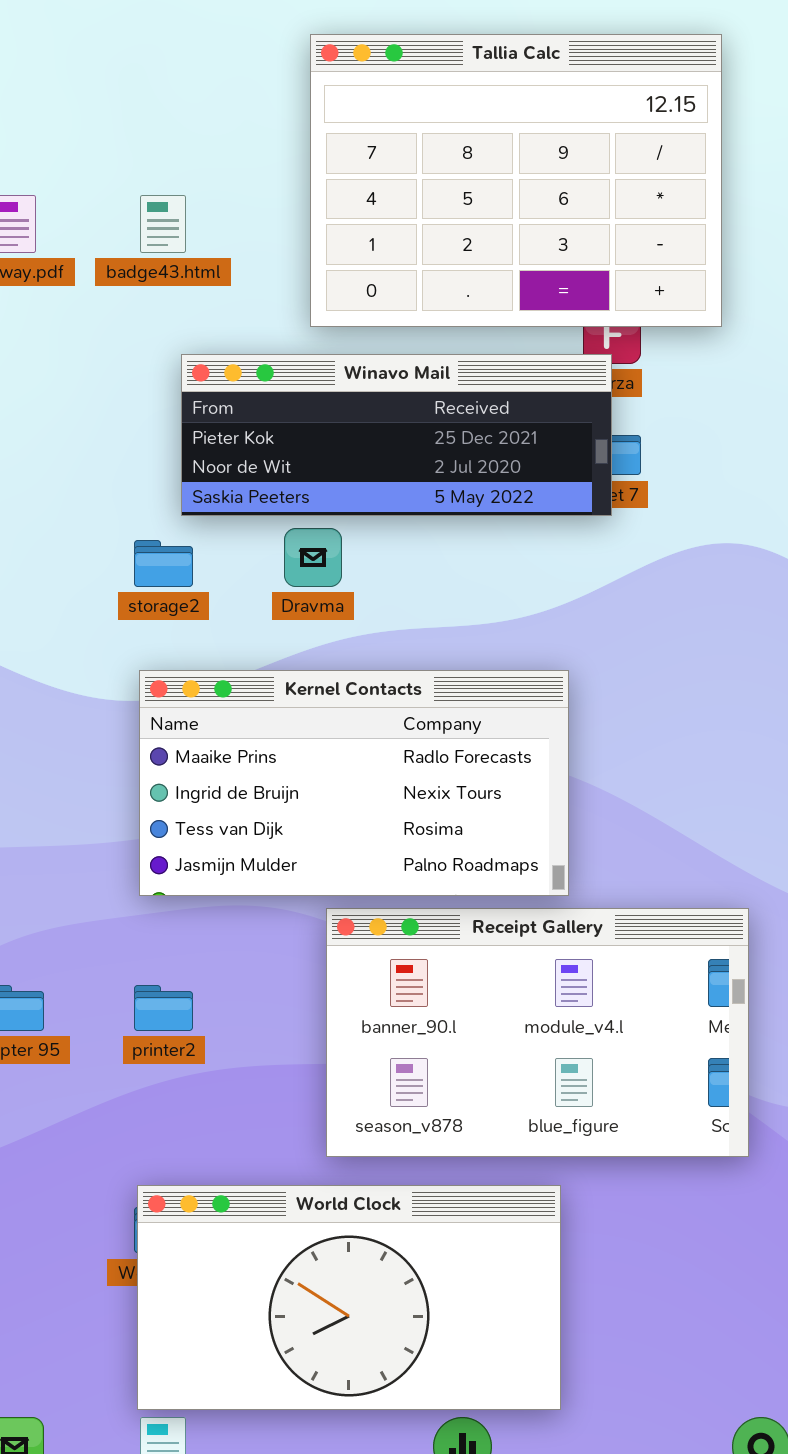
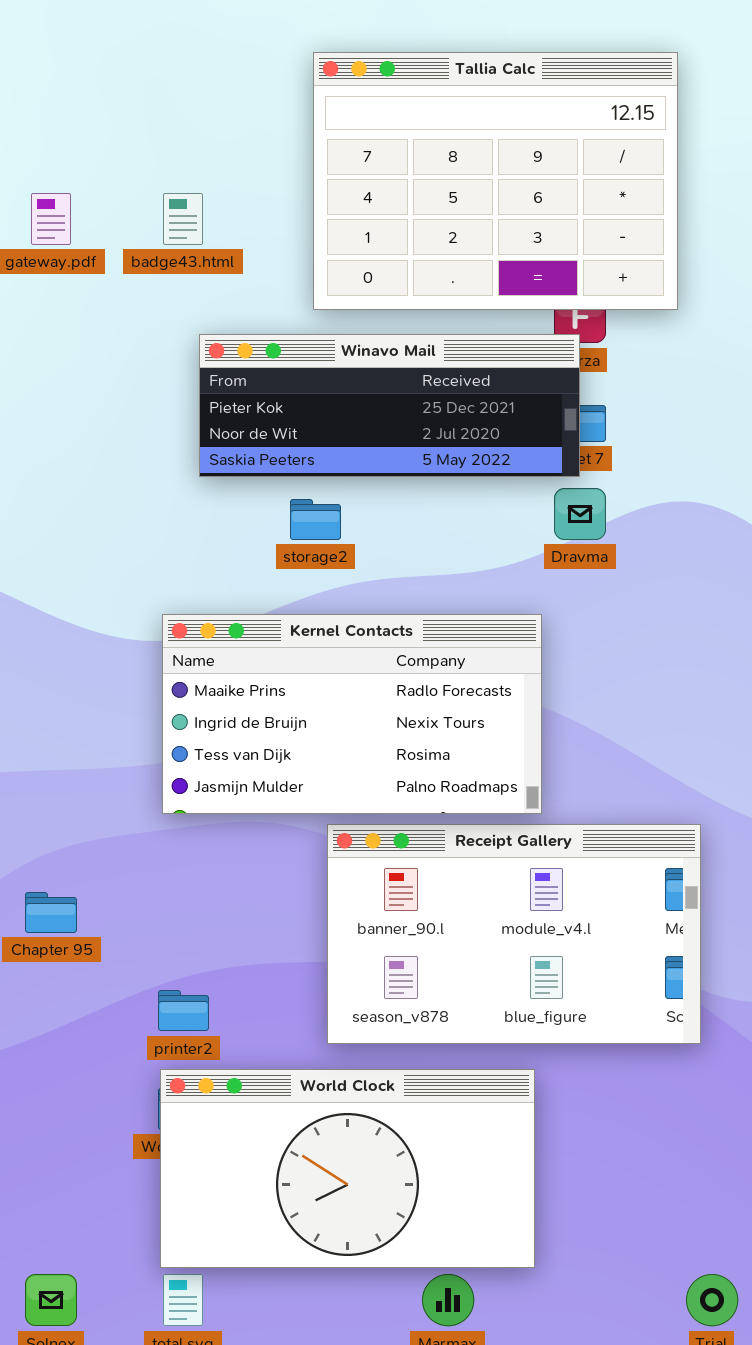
Dravma: [284,528,342,587] -> [554,488,606,540], moved
storage2: [134,540,193,587] -> [290,499,341,540], moved
printer2: [134,985,193,1031] -> [158,990,209,1031], moved

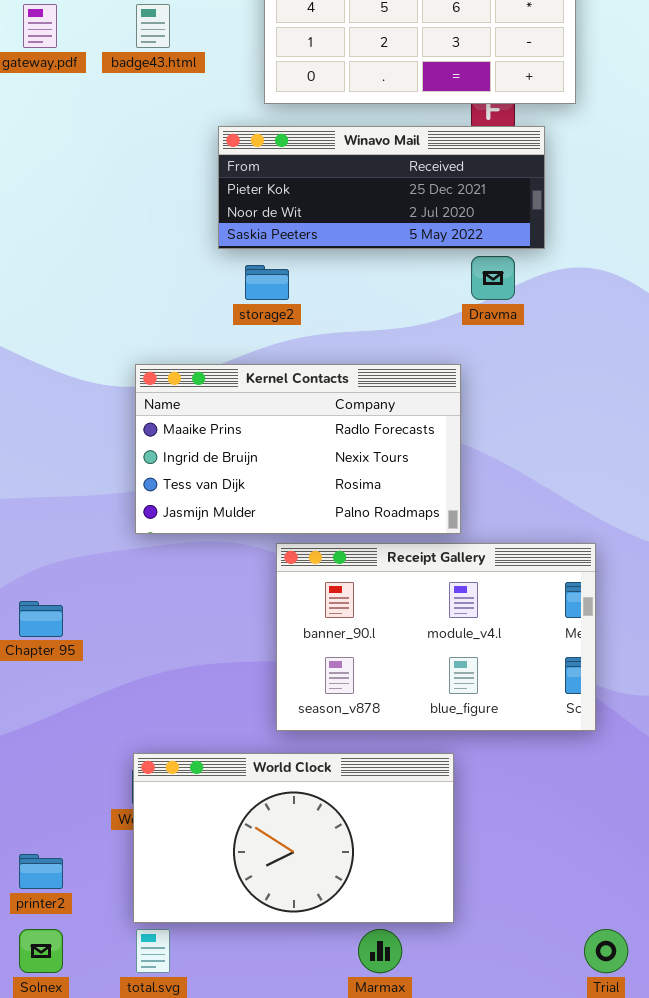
Winavo Mail: [199,334,580,477] -> [218,126,545,249], moved
printer2: [158,990,209,1031] -> [19,854,63,889], moved

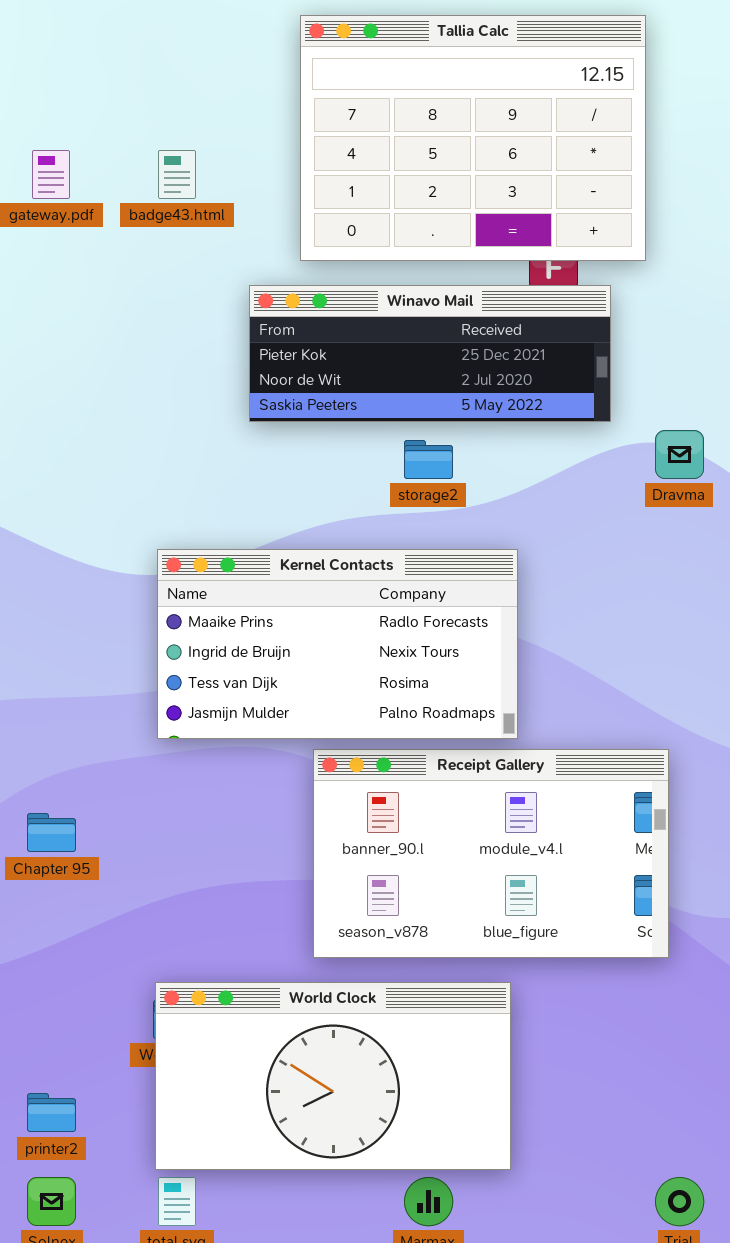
Dravma: [471,256,515,300] -> [655,430,704,479], moved
storage2: [245,265,289,300] -> [404,440,453,479], moved

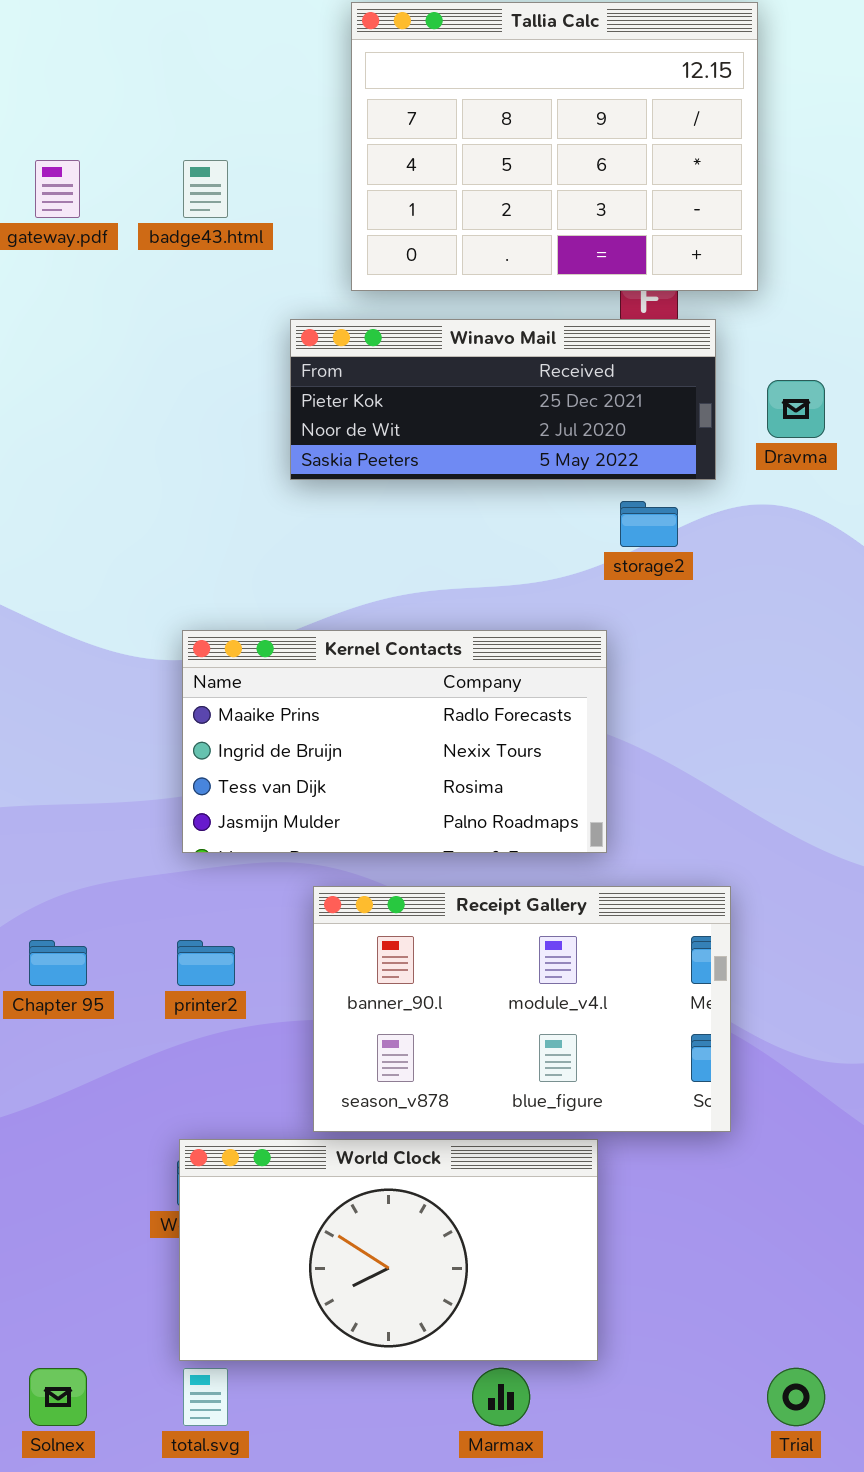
Dravma: [655,430,704,479] -> [767,380,825,438], moved
storage2: [404,440,453,479] -> [620,501,678,547], moved
Receipt Gallery: [313,749,669,958] -> [313,886,731,1132], moved
printer2: [27,1093,76,1132] -> [177,940,235,986], moved

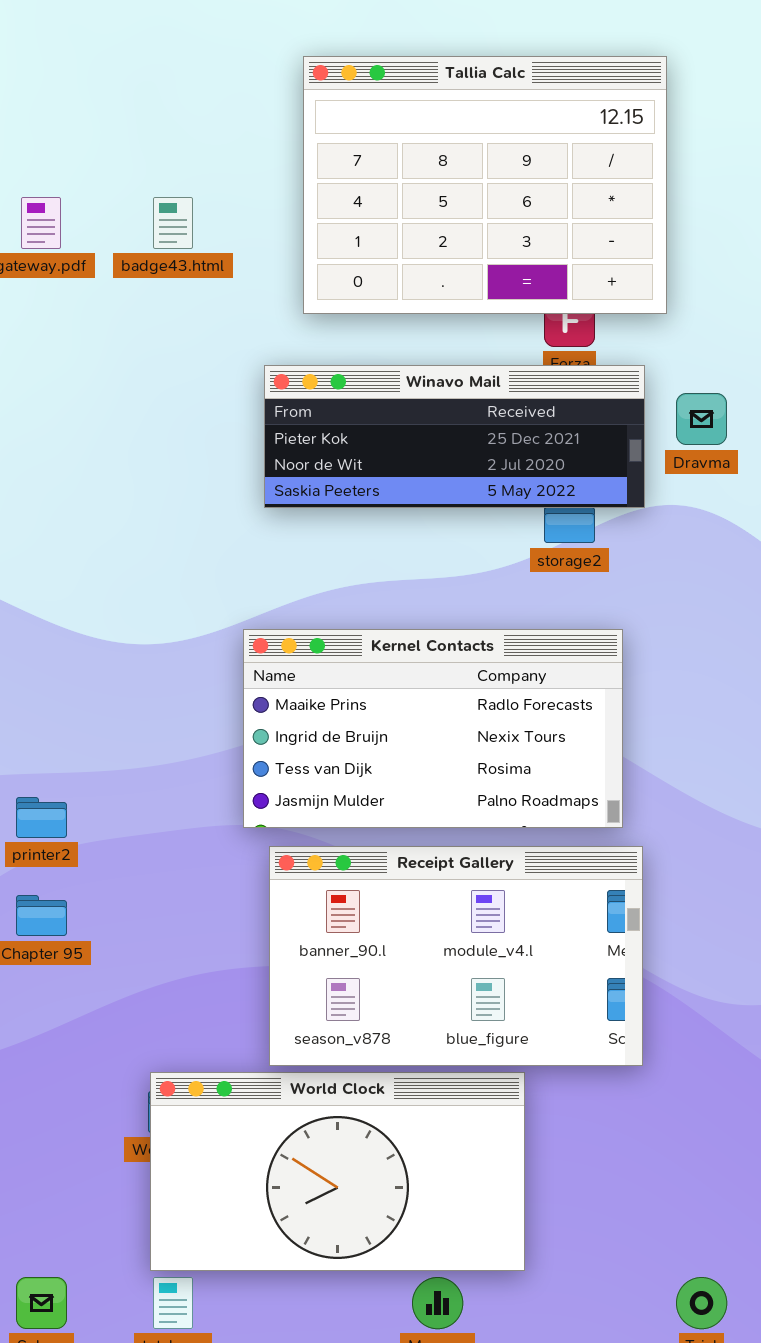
Winavo Mail: [290,319,716,480] -> [264,365,645,508], moved
Kernel Contacts: [182,630,607,853] -> [243,629,623,828], moved
printer2: [177,940,235,986] -> [16,797,67,838], moved

